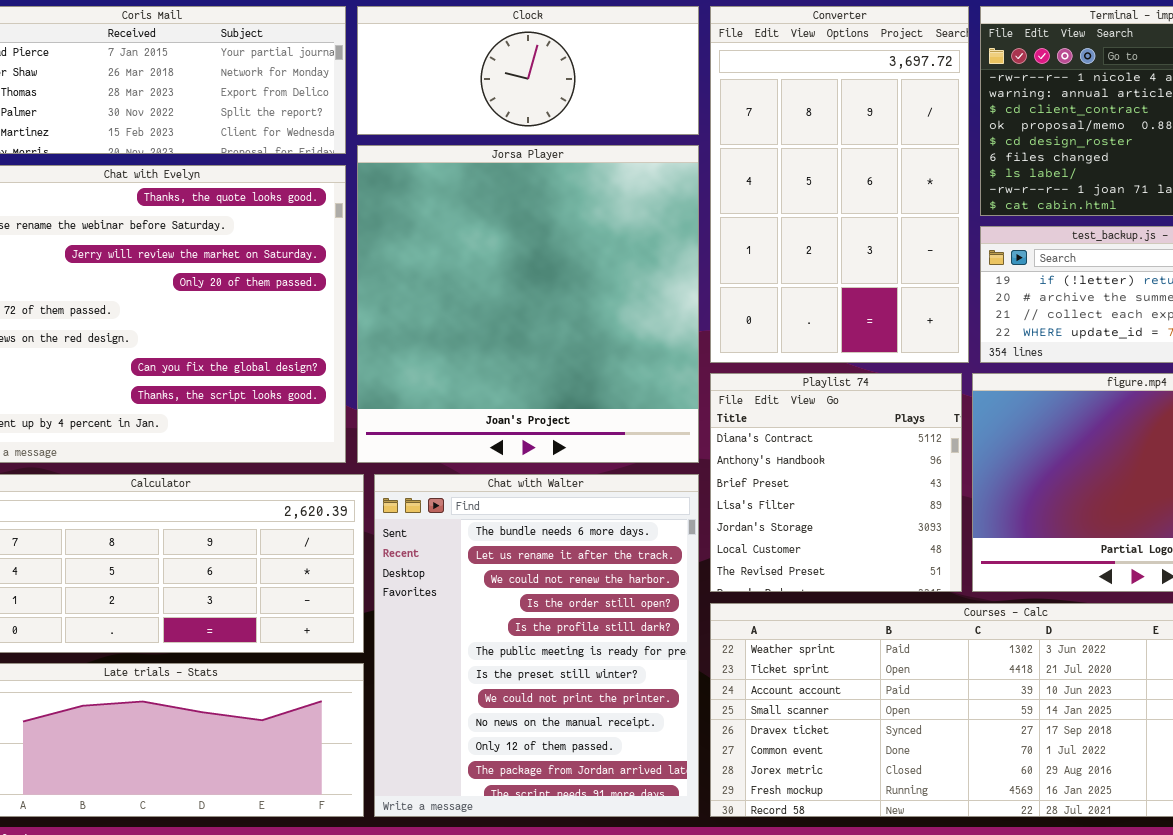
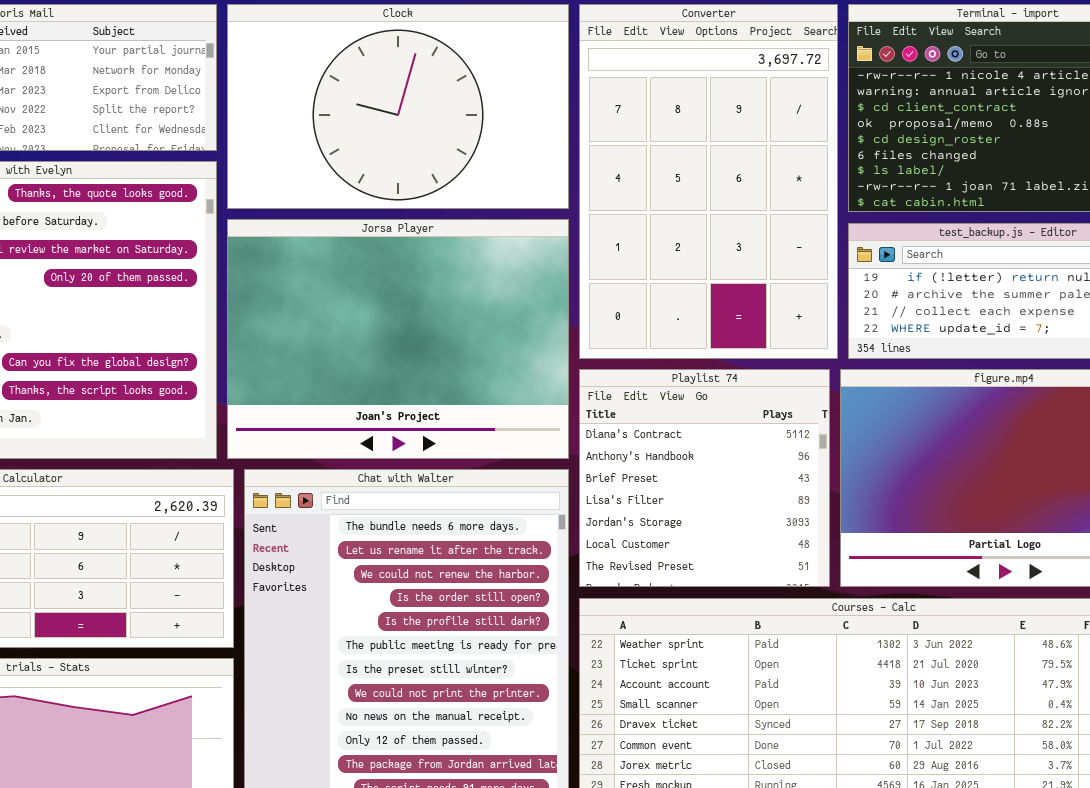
Clock: [357,6,699,135] -> [227,4,569,209], resized
Jorsa Player: [357,145,699,463] -> [227,219,569,459], resized

